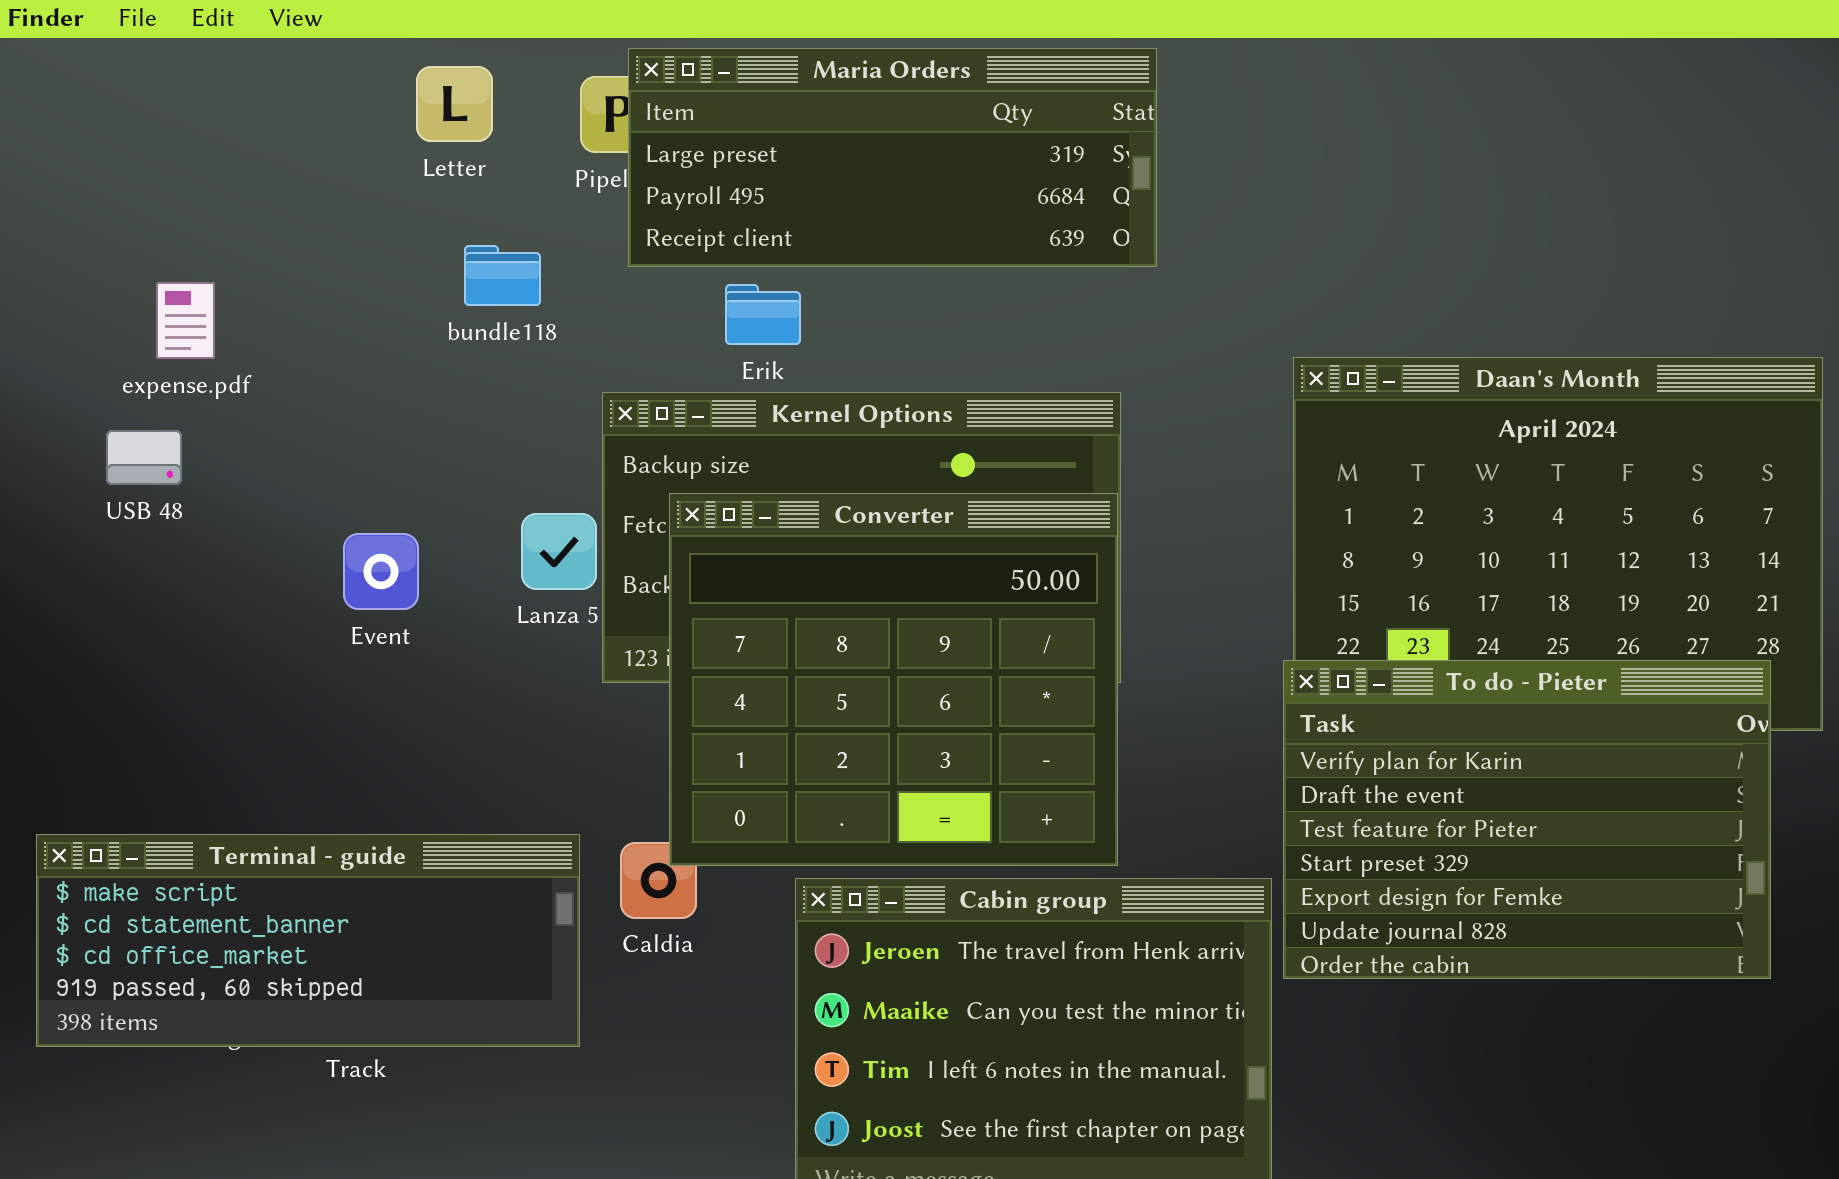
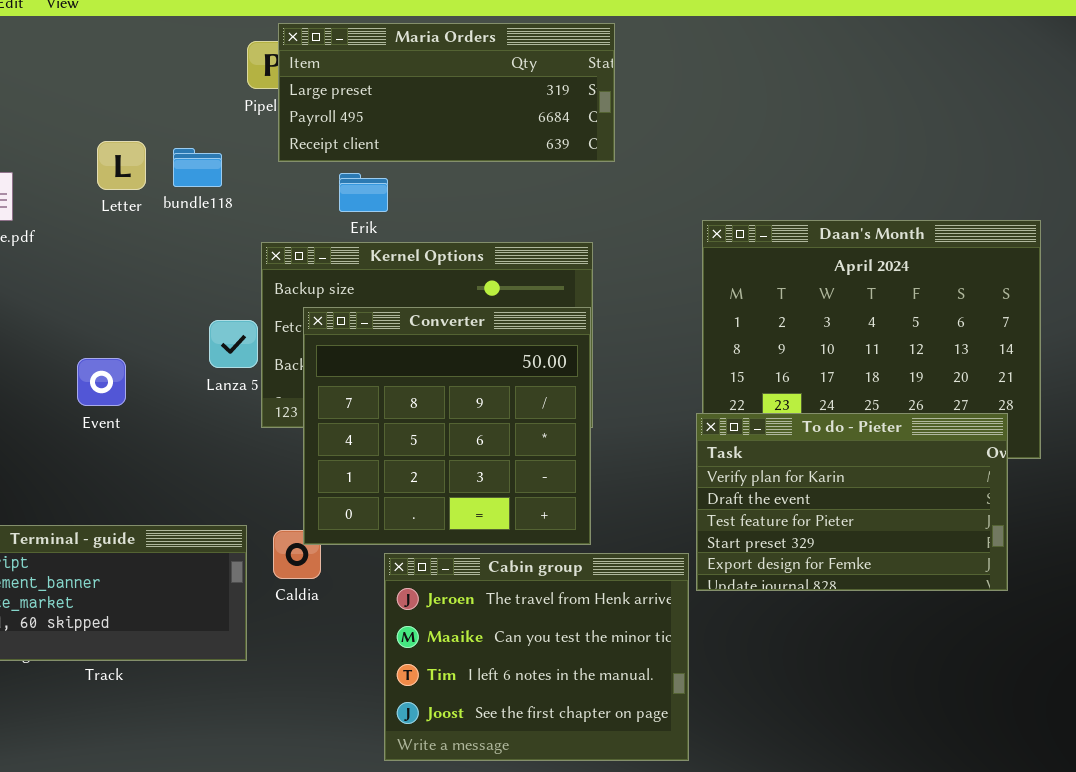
Letter: [416,66,493,142] -> [97,141,146,190], moved
Event: [343,533,419,610] -> [77,358,126,406], moved
To do - Pieter: [1283,660,1771,979] -> [696,413,1008,591], resized

